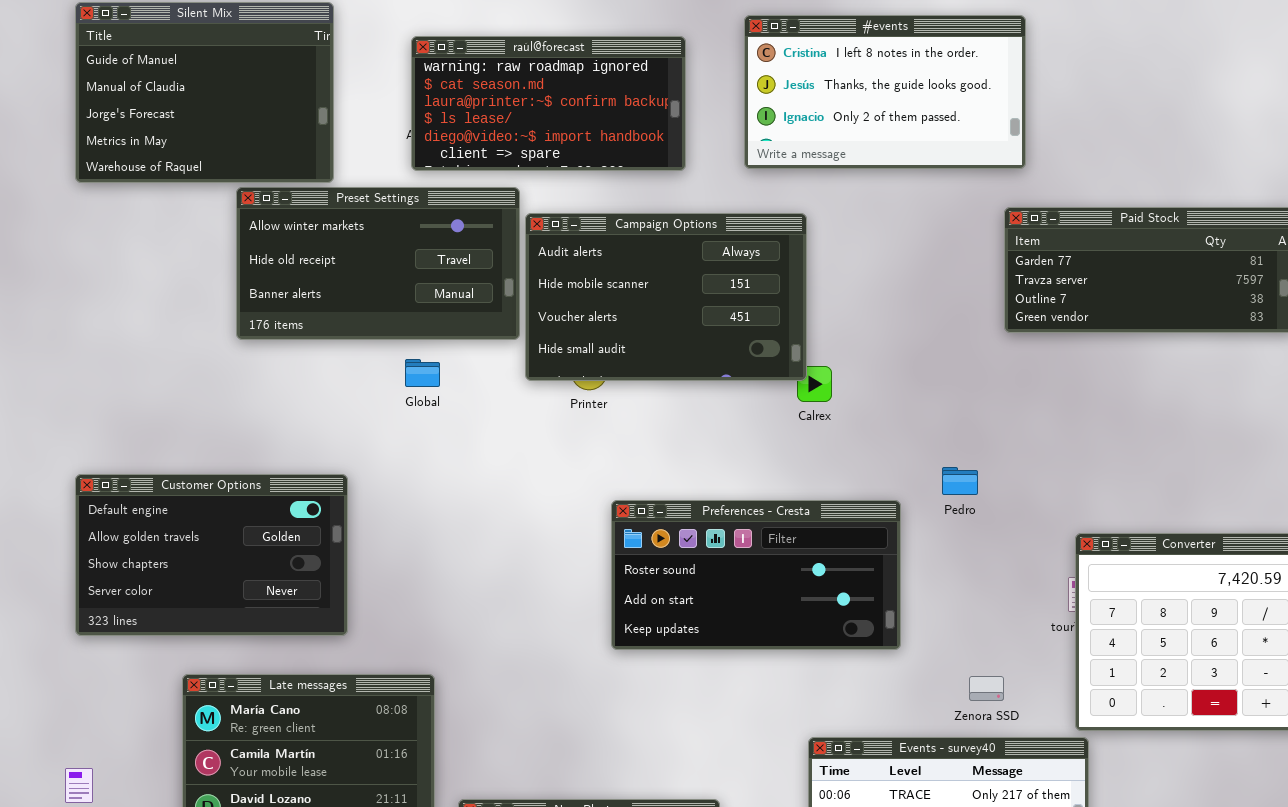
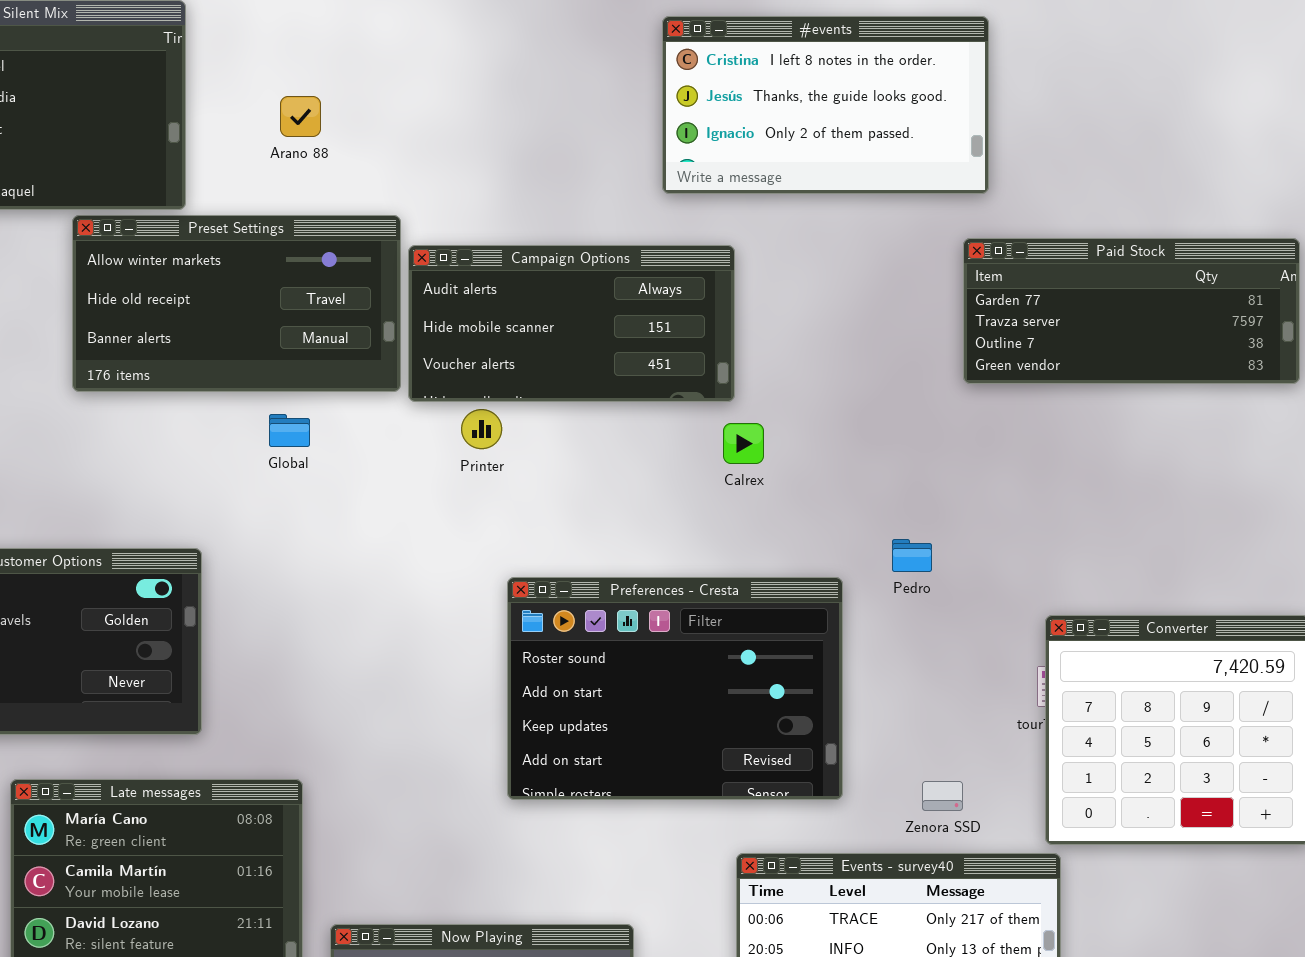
raúl@forecast: [411,36,686,171] -> none, closed
Campaign Options: [525,213,807,381] -> [408,245,735,402], resized
Preferences - Cresta: [611,500,901,650] -> [507,577,843,800], resized

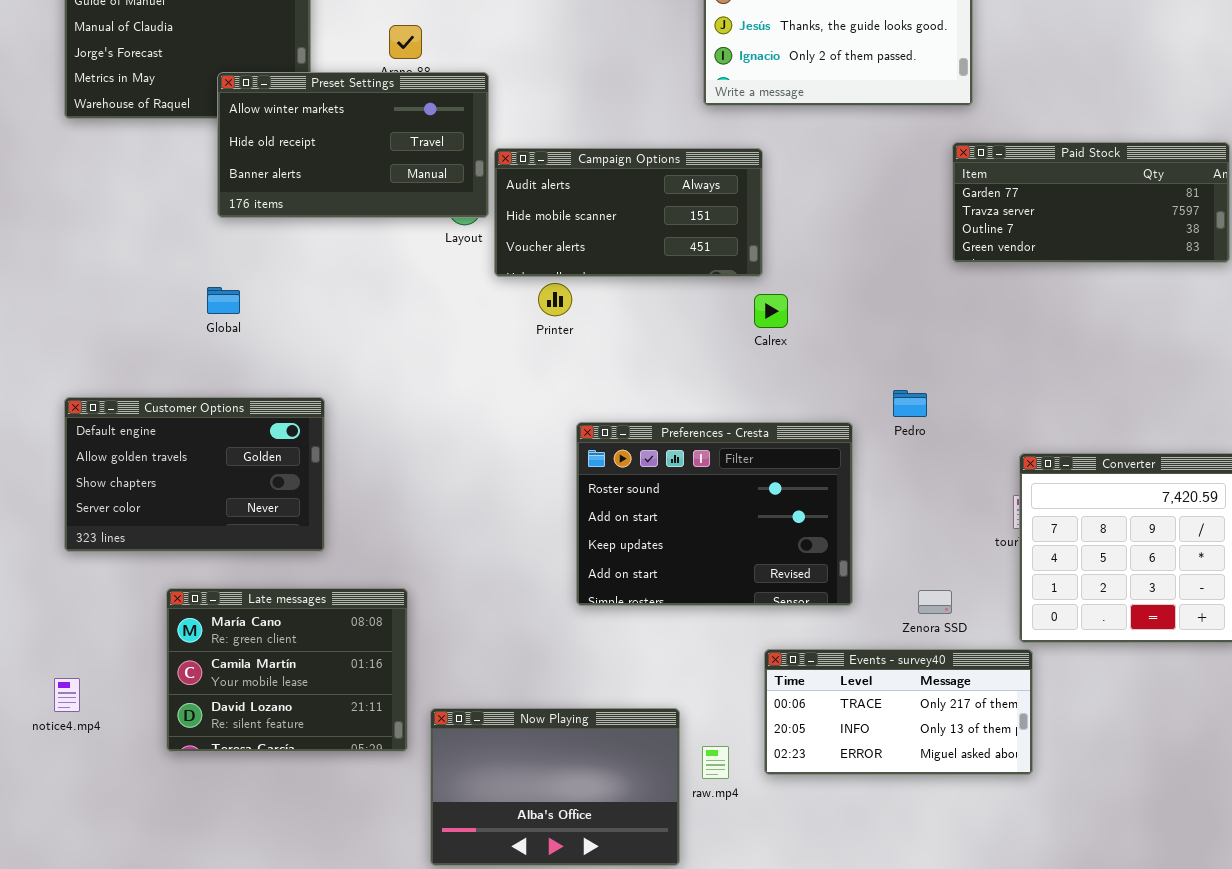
Preset Settings: [72,215,401,392] -> [217,72,489,218], moved
Global: [269,414,310,447] -> [207,287,240,314], moved

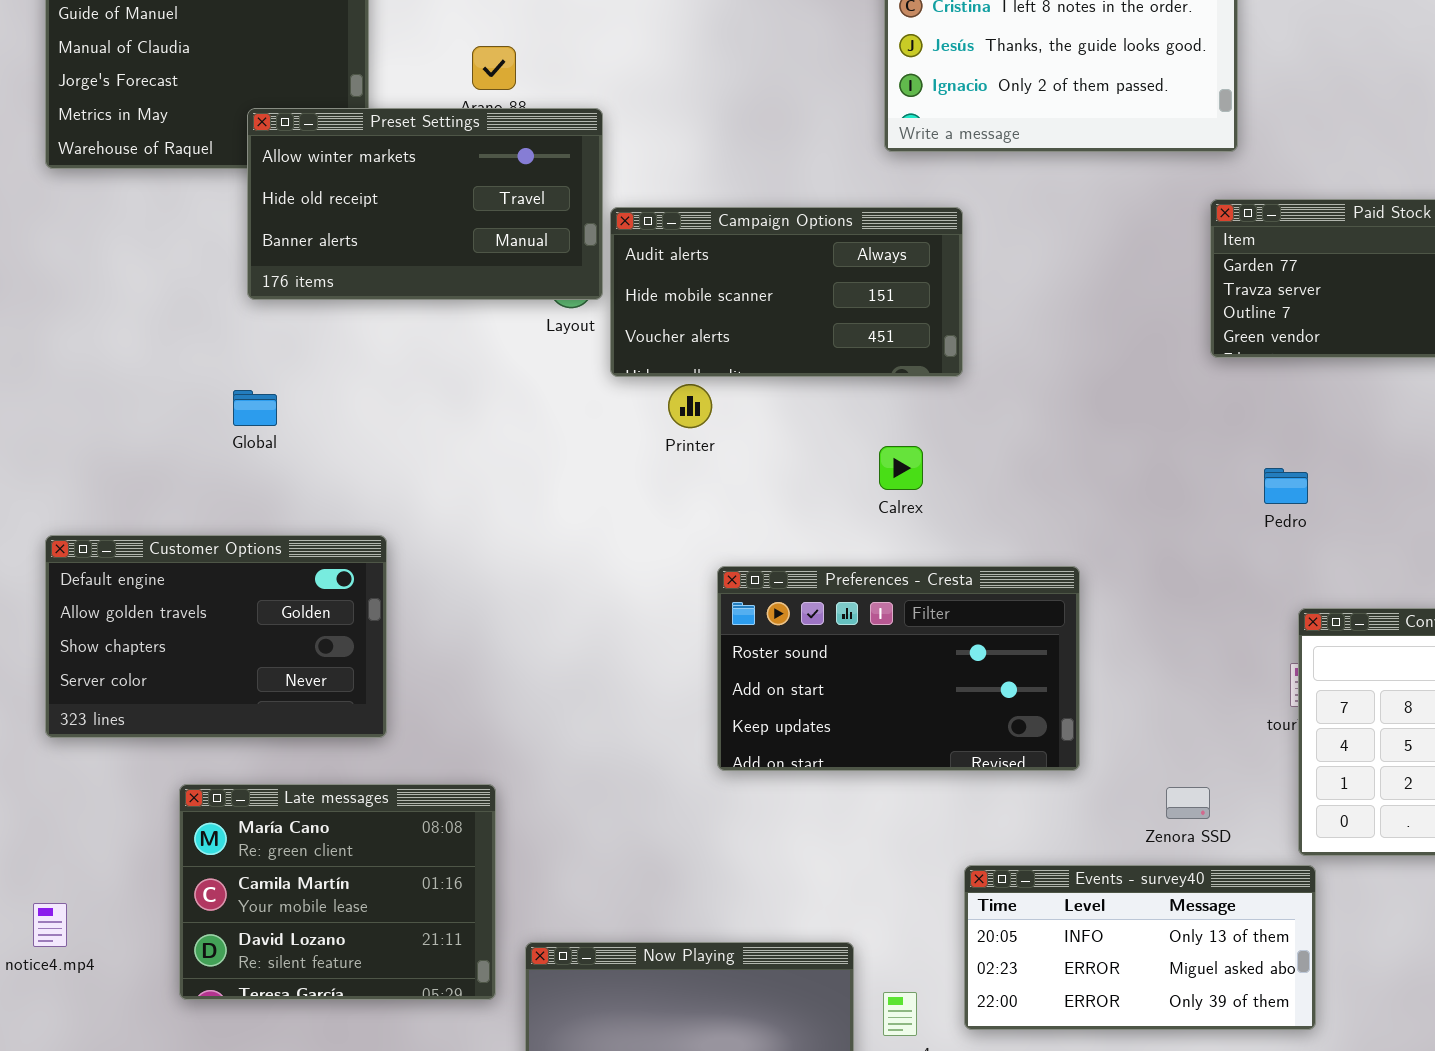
Calrex: [754,294,788,328] -> [879,446,923,490], moved
Pedro: [893,390,927,417] -> [1264,468,1308,504], moved
Preferences - Cresta: [576,422,853,606] -> [717,566,1080,771], resized
Events - survey40: [764,649,1033,775] -> [964,865,1316,1030], scrolled down 1 row

